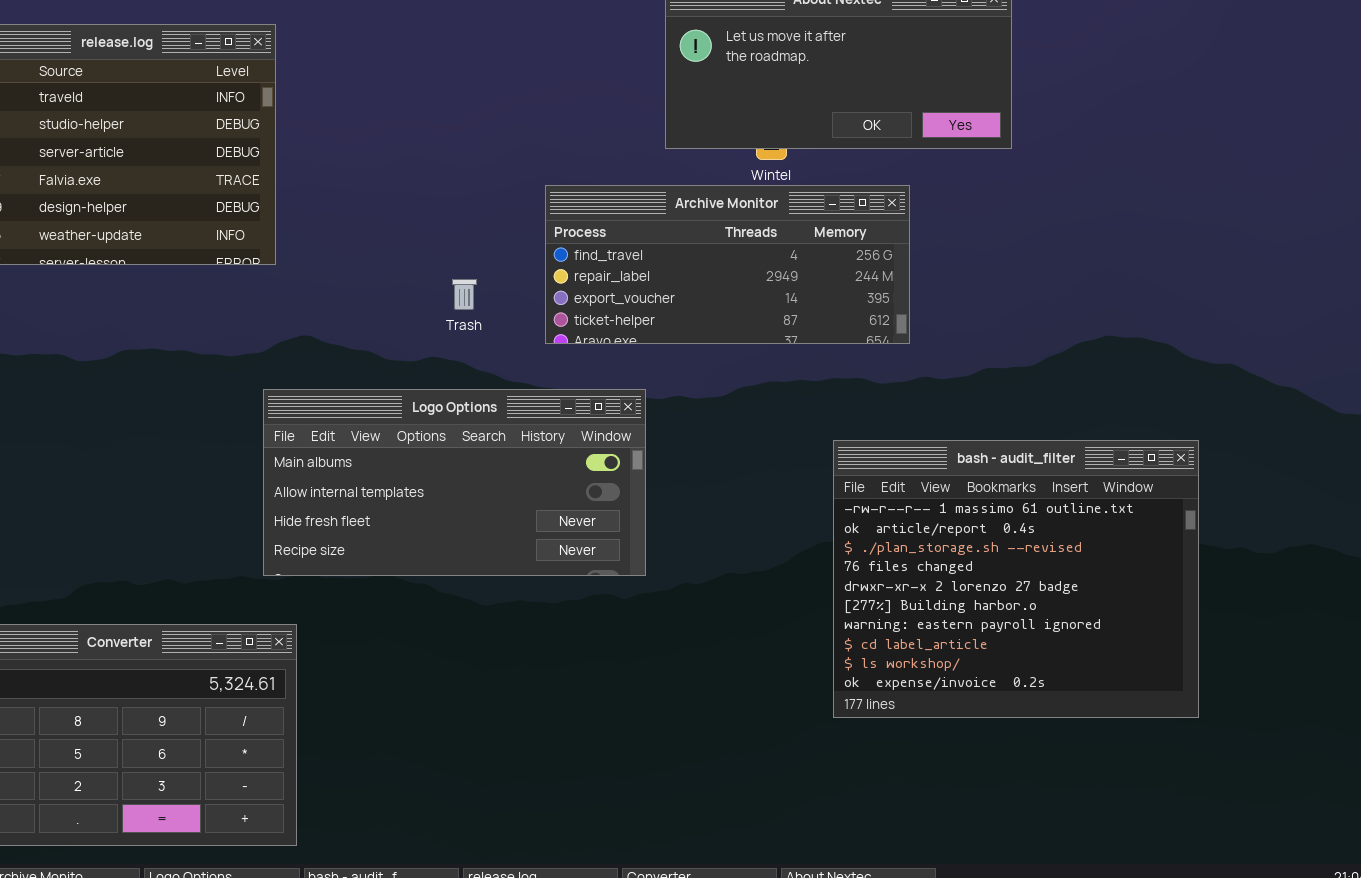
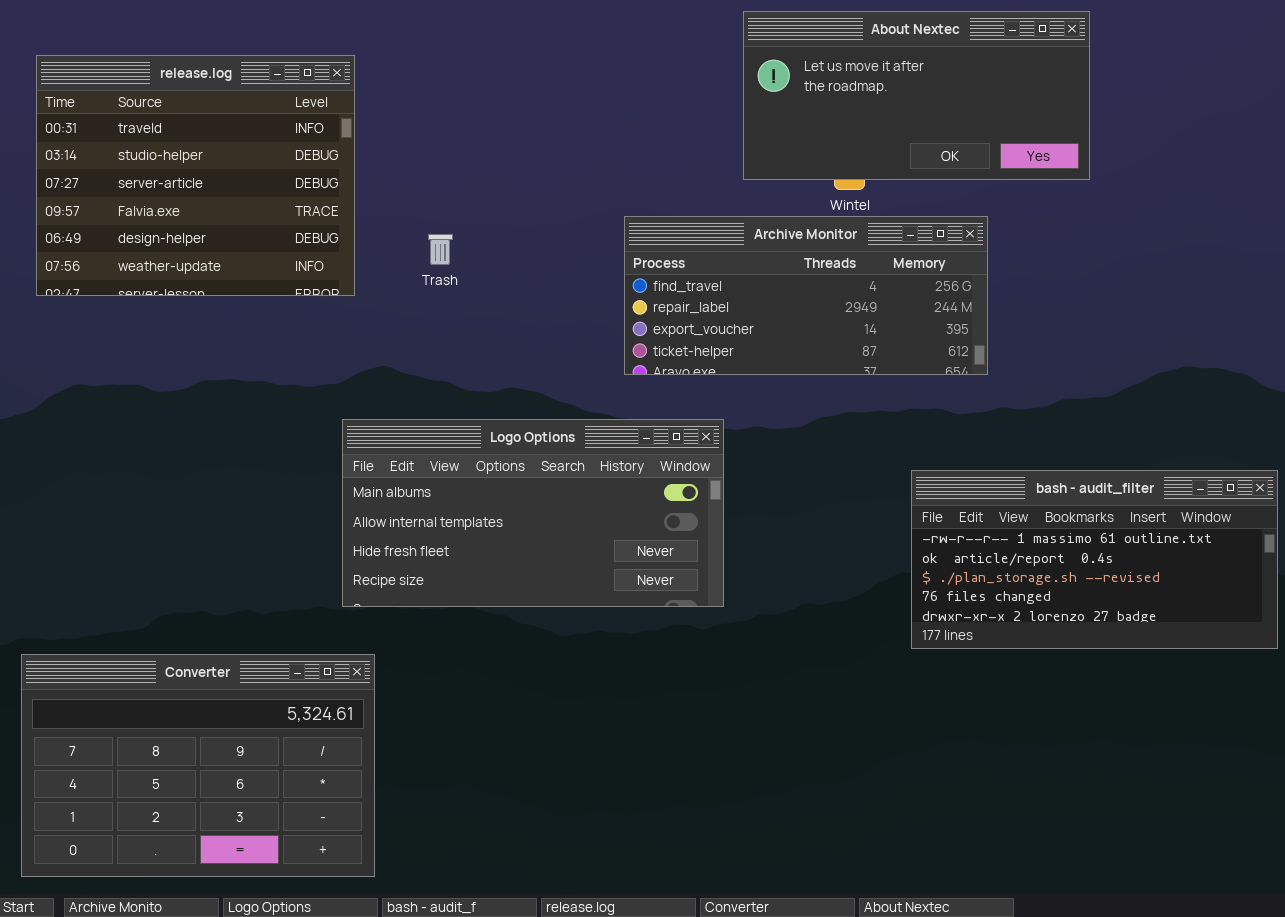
Trash: [452,279,477,310] -> [428,234,453,265], moved
bash - audit_filter: [833,440,1199,718] -> [911,470,1278,649], resized

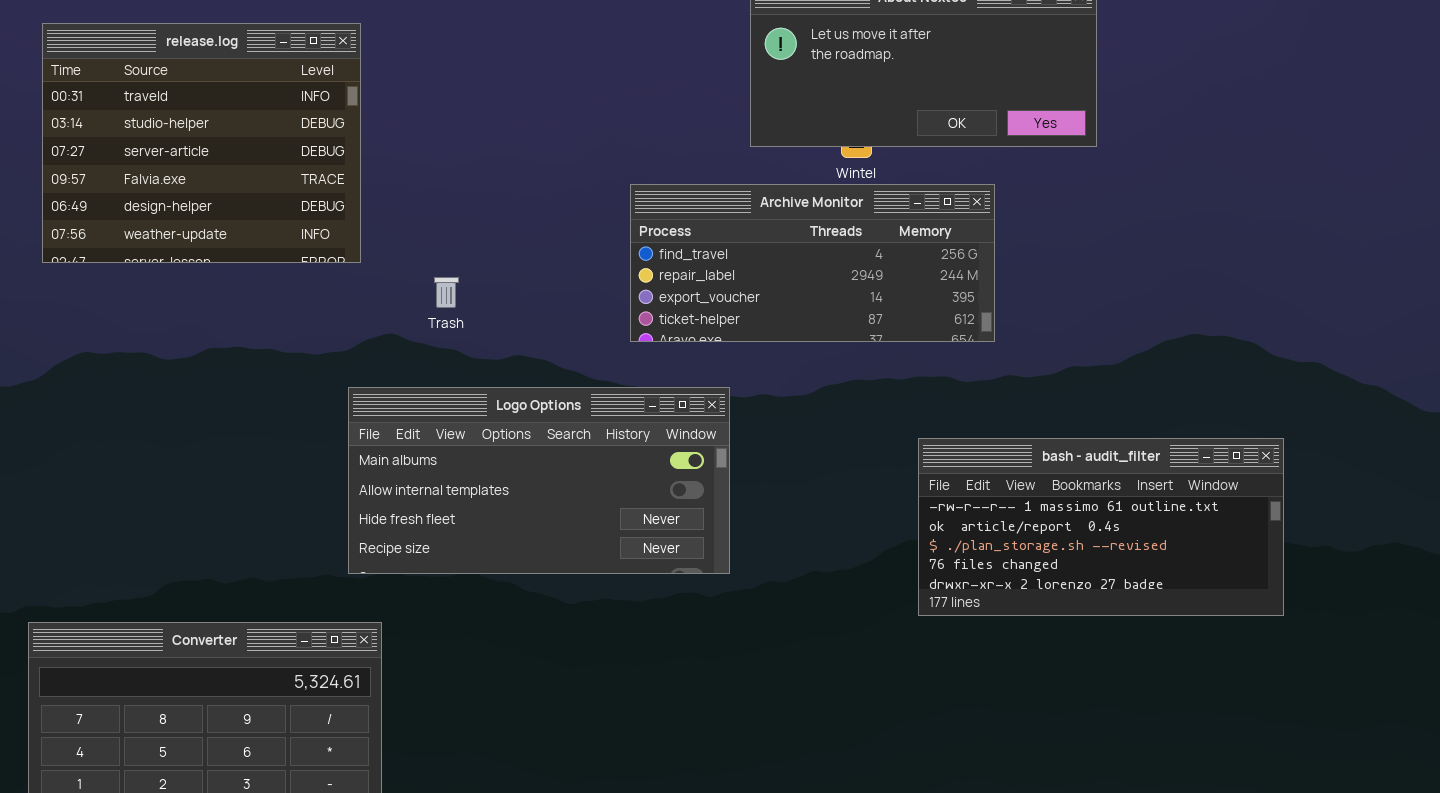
Trash: [428,234,453,265] -> [434,277,459,308], moved

